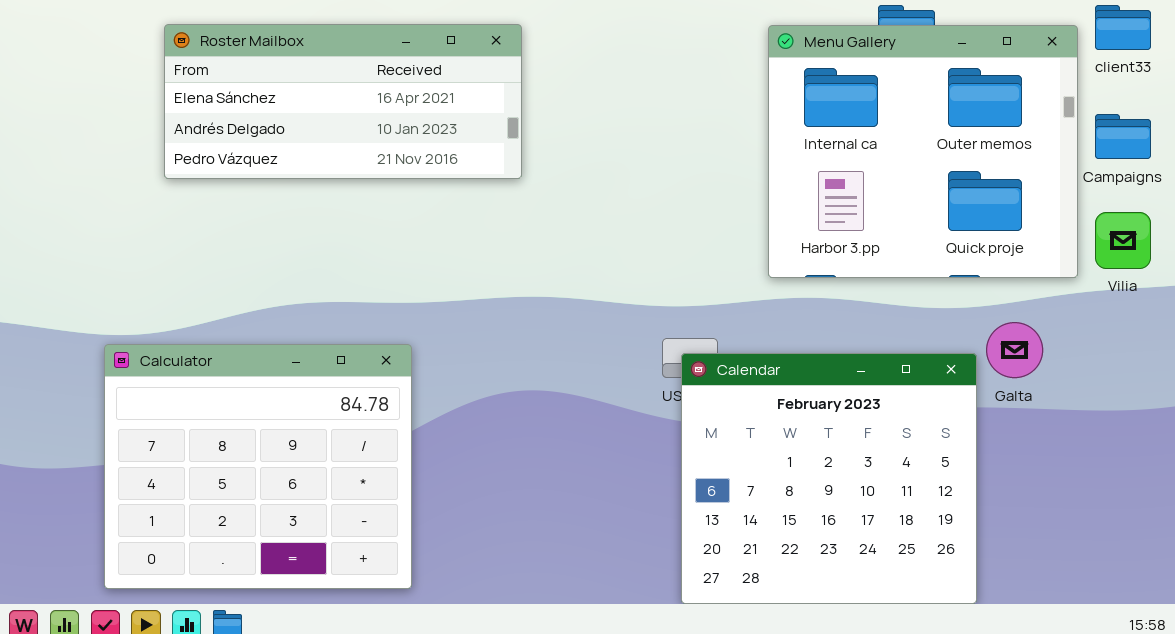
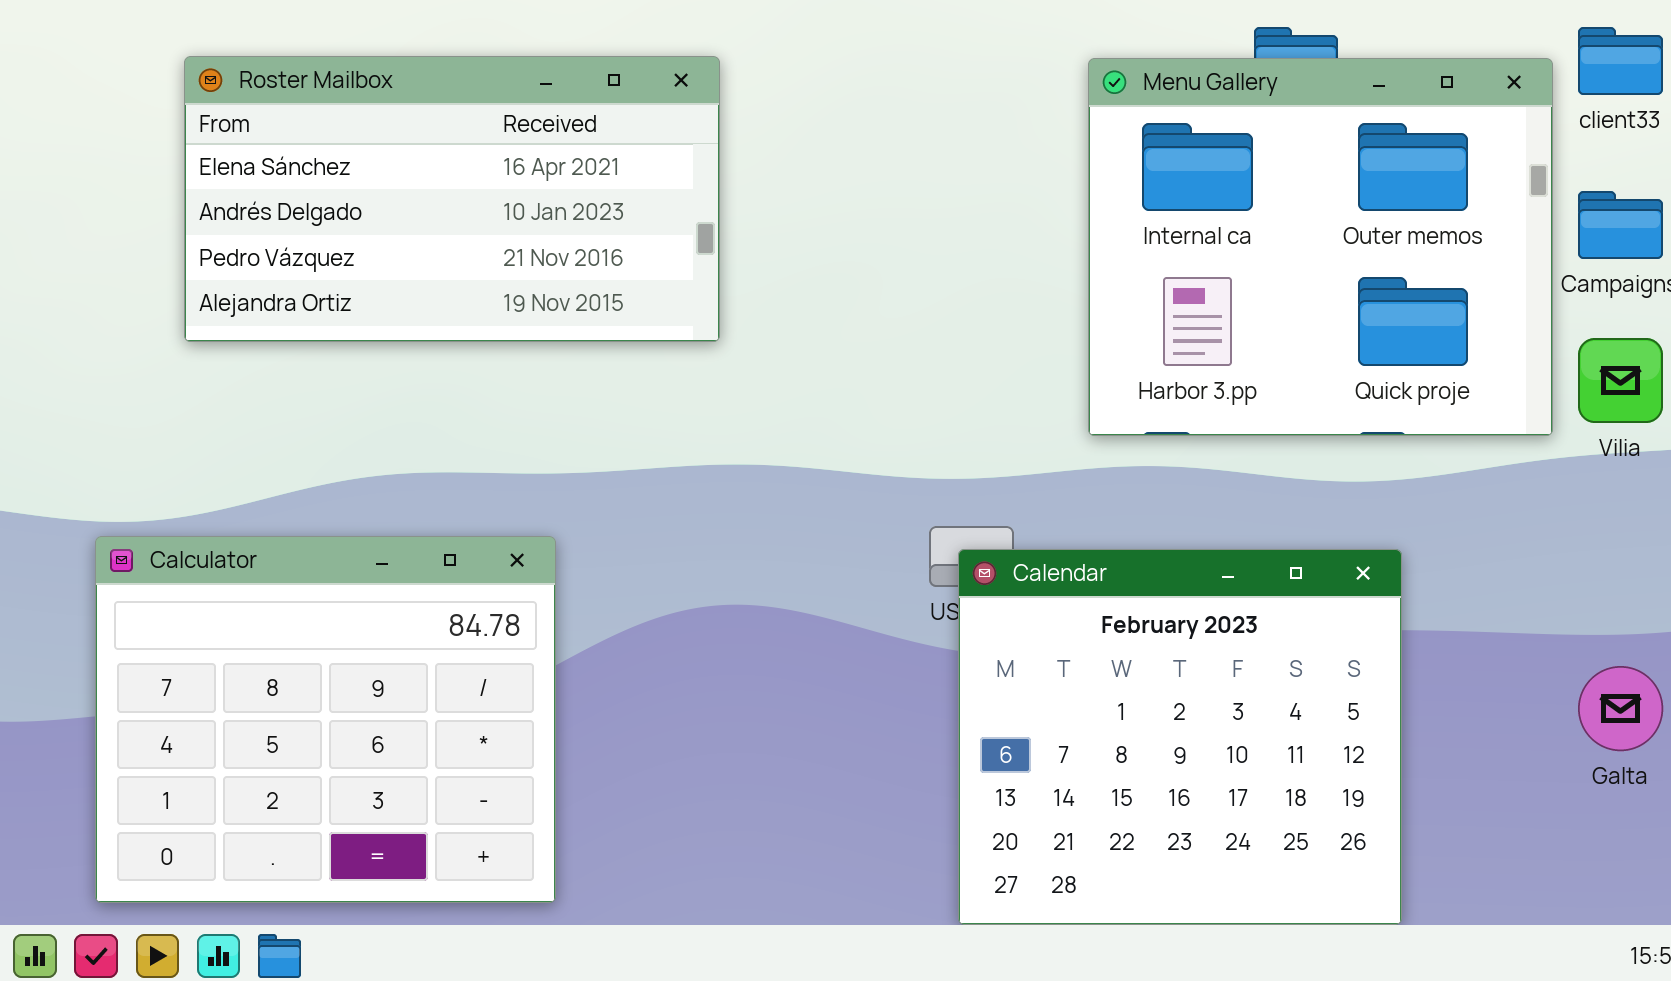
Roster Mailbox: [164,24,522,179] -> [184,56,720,342], resized
Galta: [986,322,1043,378] -> [1578,666,1663,751], moved

